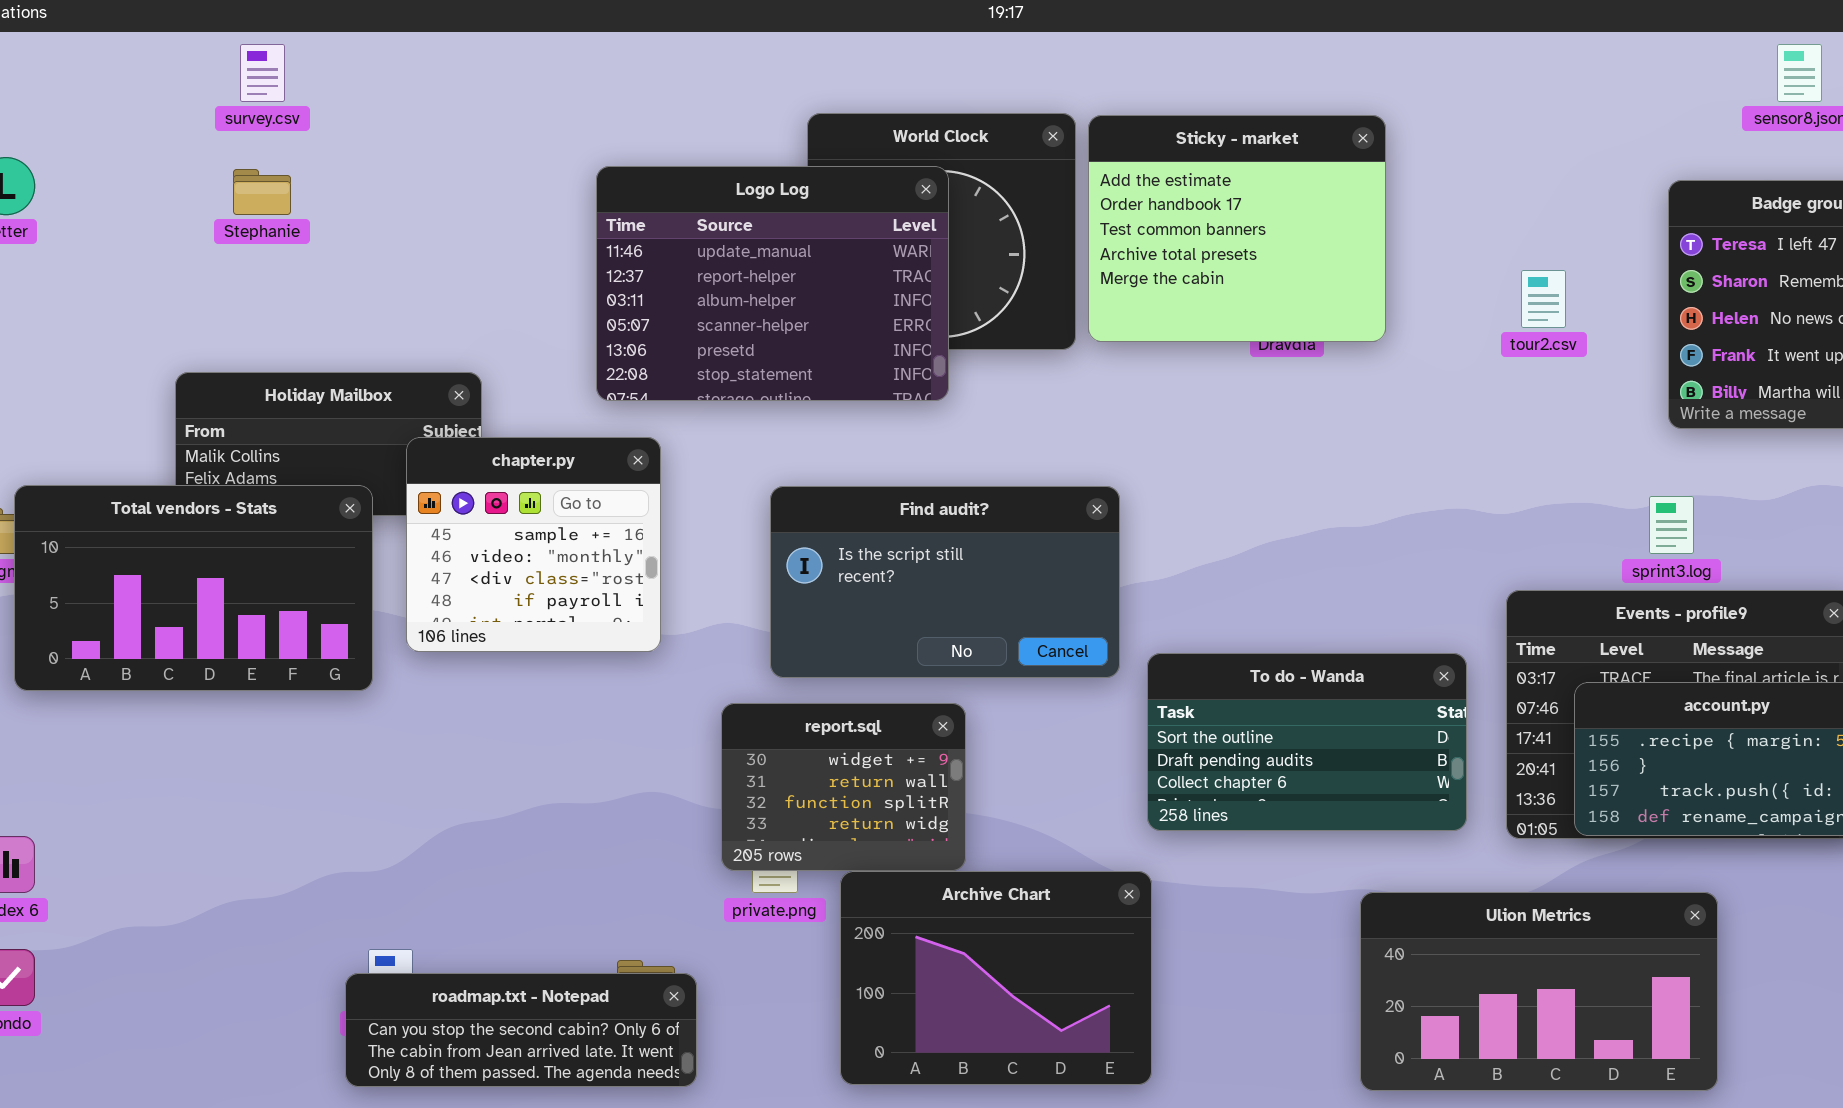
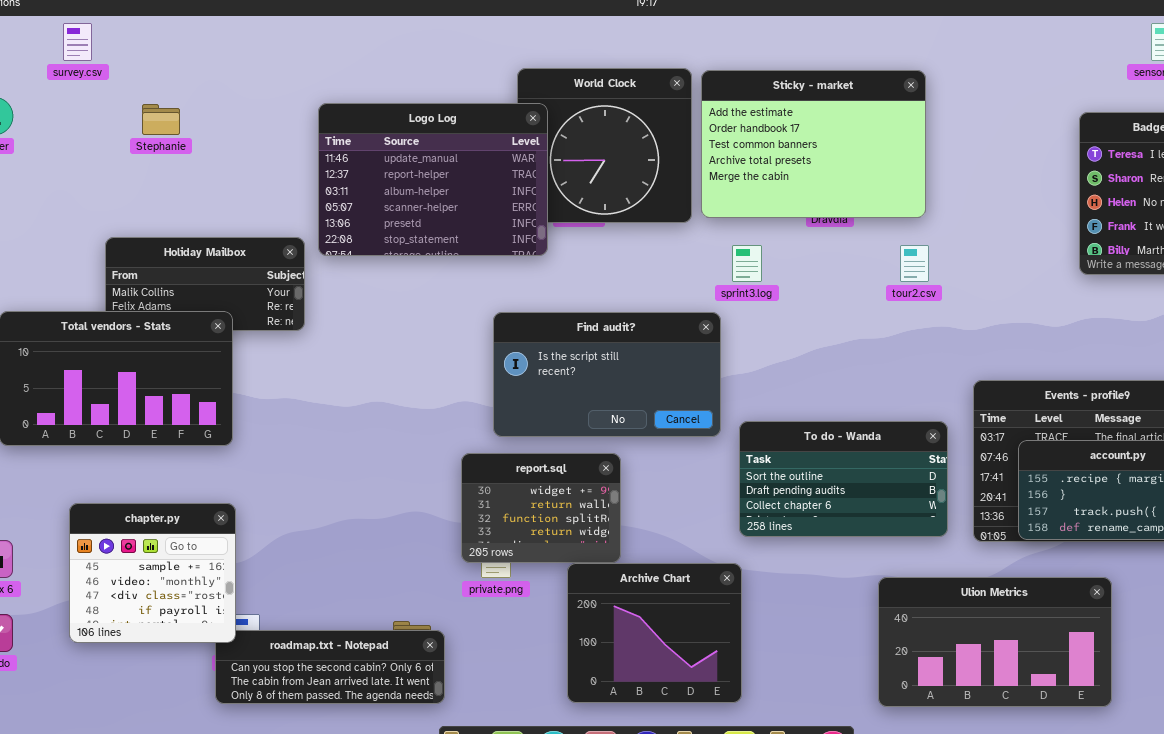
survey.csv: [240,44,285,102] -> [63,23,92,61], moved
Sticky - market: [1088,115,1386,342] -> [701,70,926,218], resized
Logo Log: [596,166,949,401] -> [318,103,548,256], moved
tour2.csv: [1521,270,1566,328] -> [900,245,929,282], moved
chapter.py: [406,437,661,652] -> [69,503,236,643], moved
sprint3.log: [1649,496,1694,554] -> [732,245,762,282], moved
Archive Chart: [840,871,1152,1085] -> [567,563,742,703], resized

